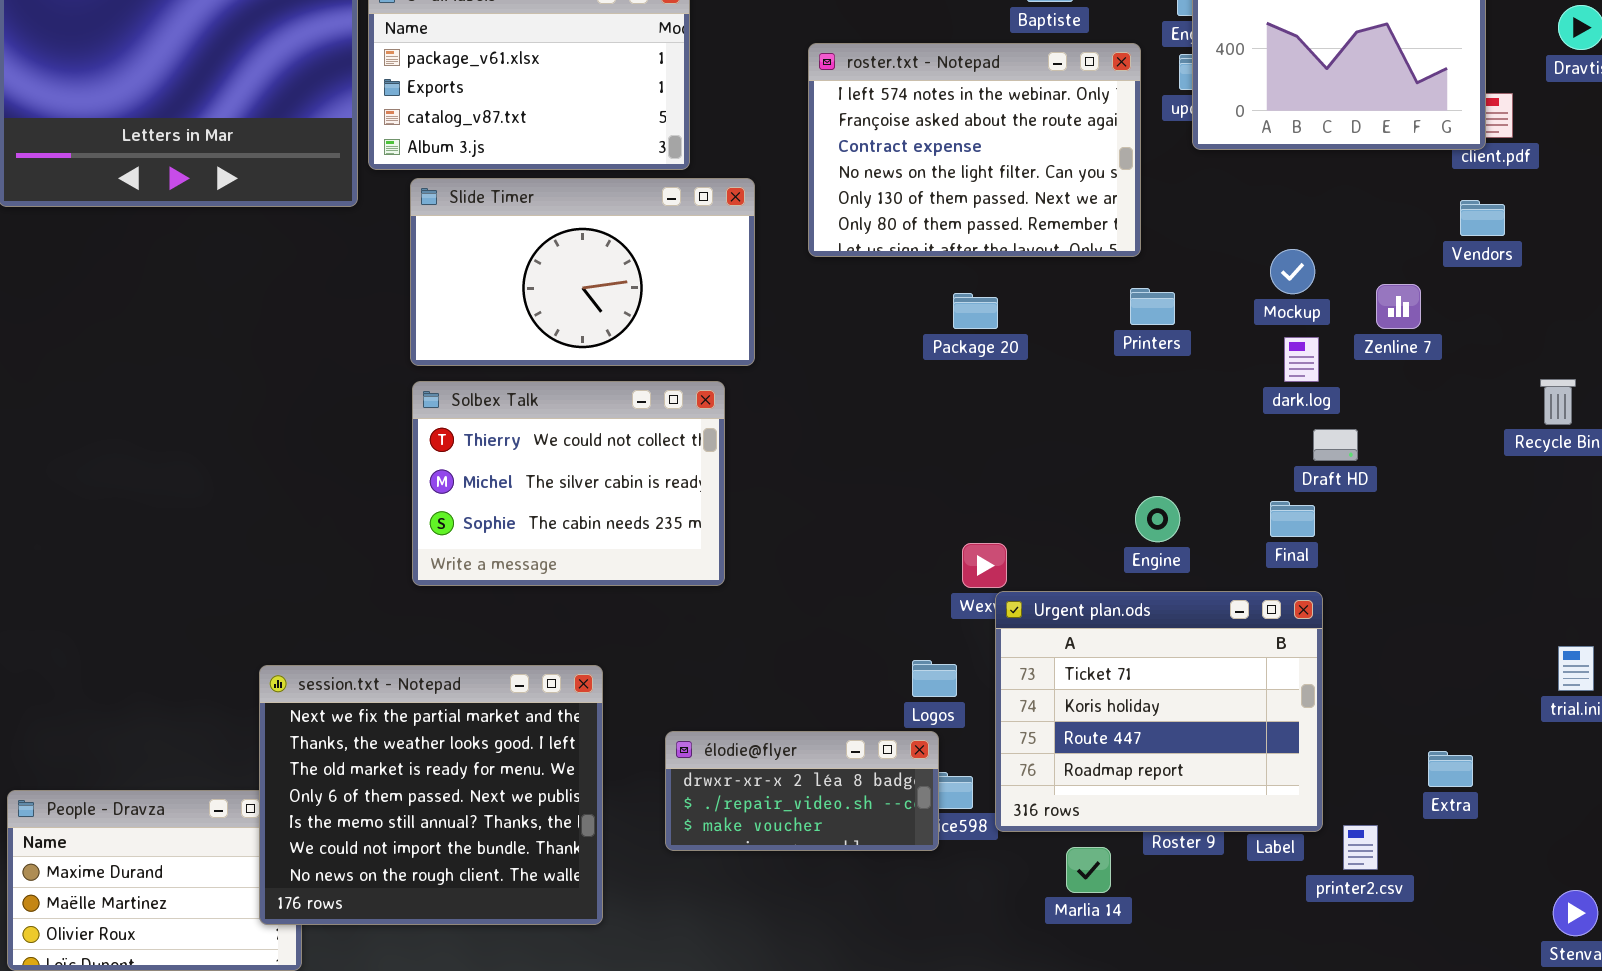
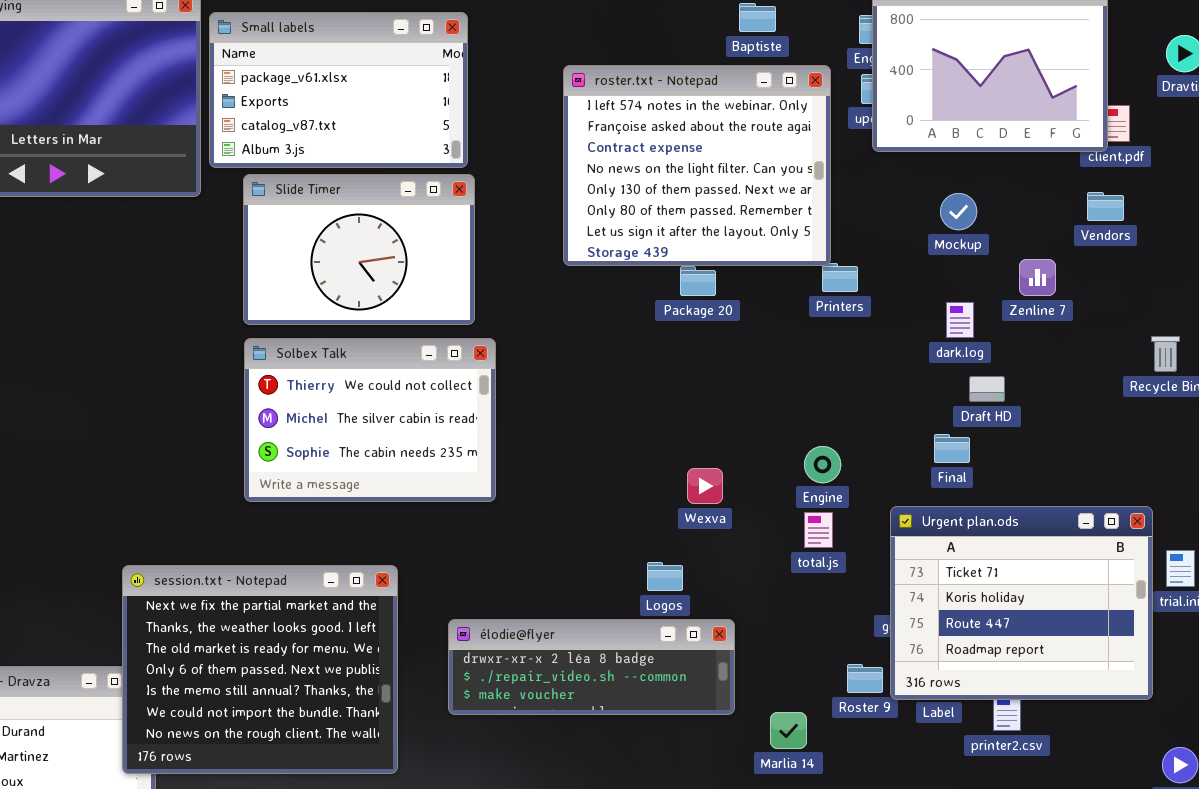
roster.txt - Notepad: [808,43,1141,257] -> [563,65,831,266], resized
Slide Timer: [410,178,755,366] -> [243,174,475,325], resized
Mockup: [1270,249,1315,294] -> [940,193,977,230], moved
Engine: [1135,496,1180,542] -> [804,446,841,483], moved
Urgent plan.ods: [995,591,1323,832] -> [890,506,1153,700], moved
élodie@flyer: [665,731,939,851] -> [448,619,735,715], resized

